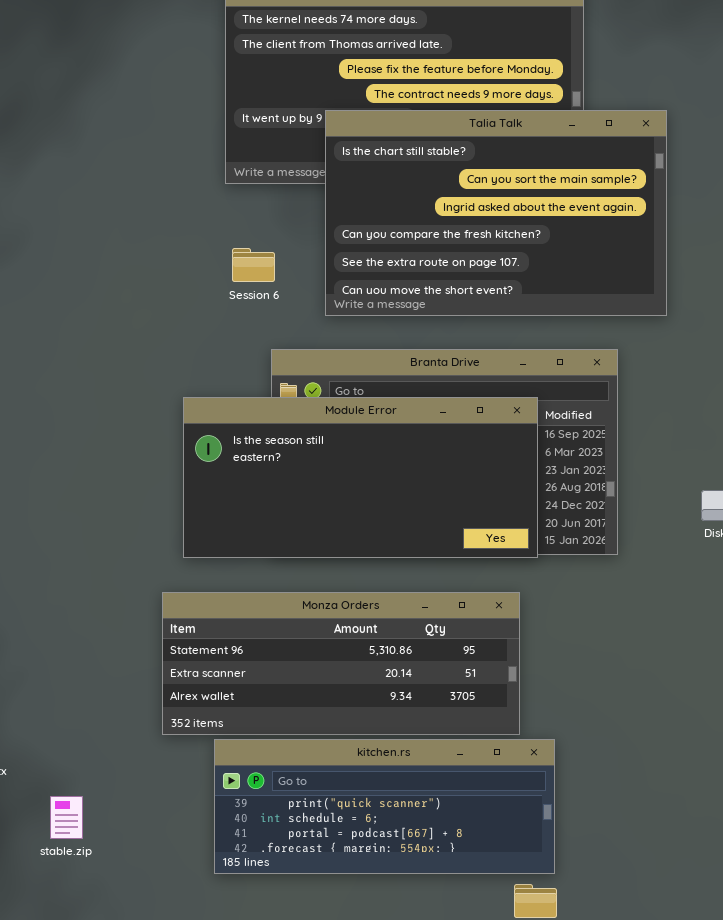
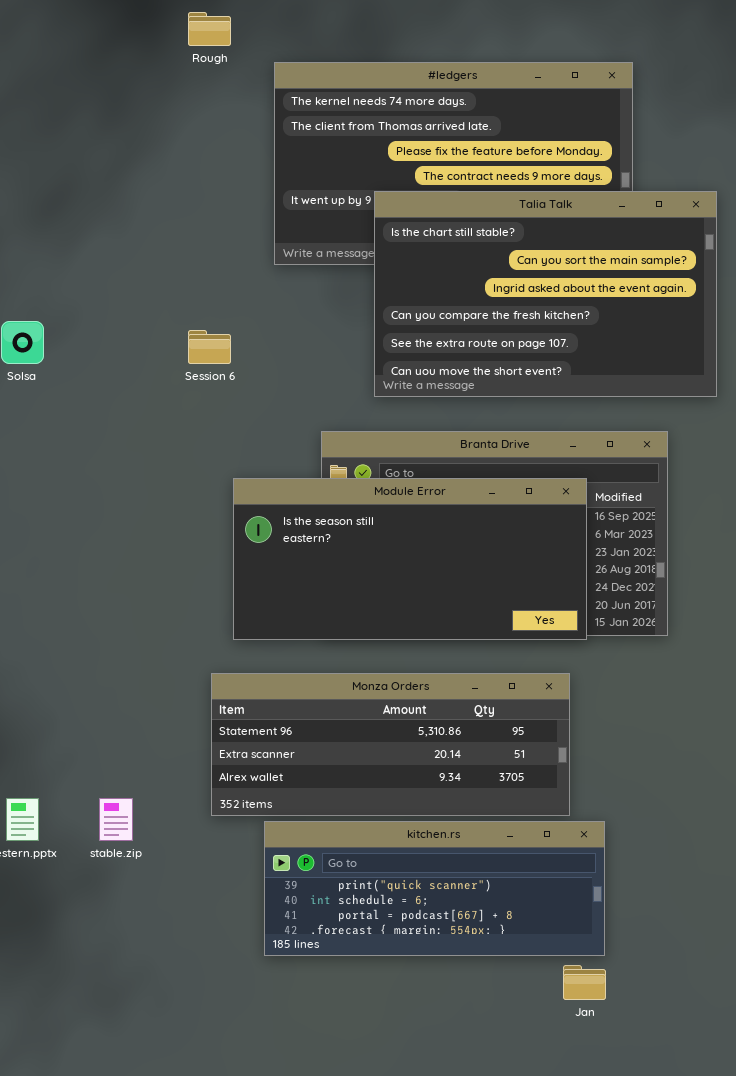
Session 6: [232,248,275,282] -> [188,330,231,364], moved
stable.zip: [50,796,83,839] -> [99,798,133,841], moved

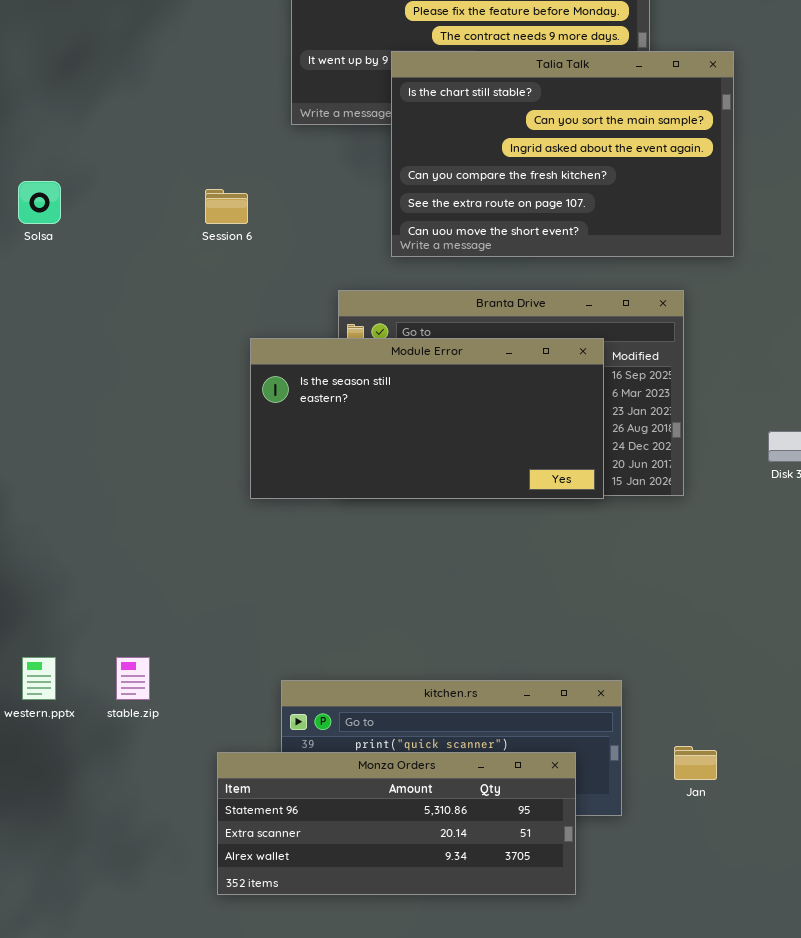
Monza Orders: [211,673,570,816] -> [217,752,576,895], moved
Jan: [563,965,606,1000] -> [674,746,717,780], moved

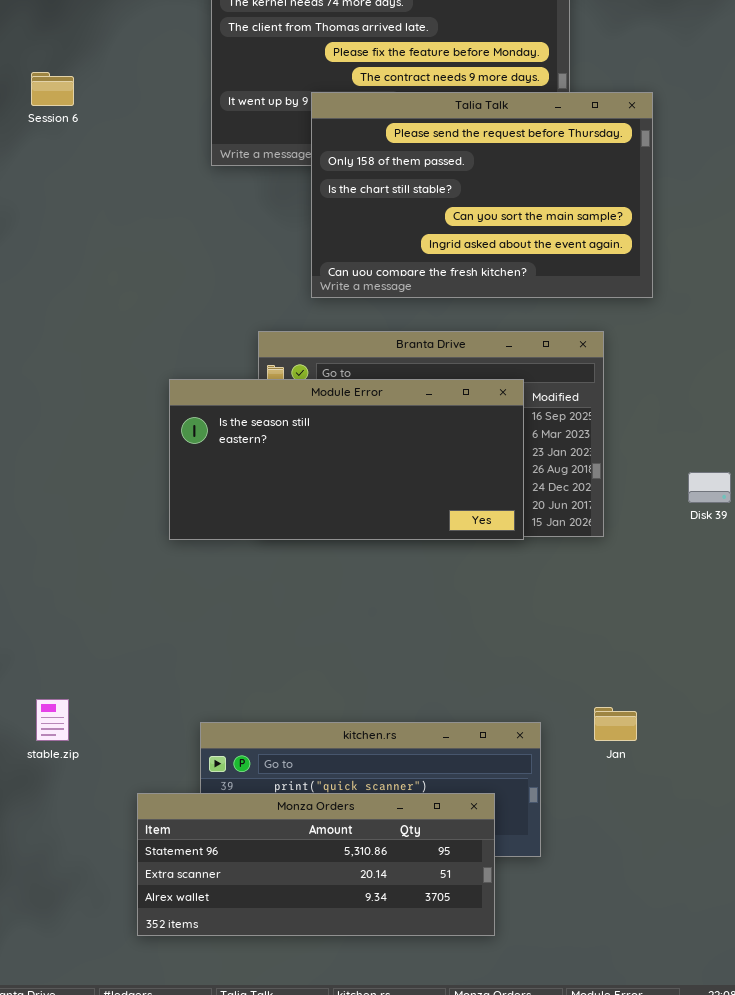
Talia Talk: [391,51,734,257] -> [311,92,653,298], scrolled up 2 rows
Session 6: [205,189,248,224] -> [31,72,74,106], moved
Jan: [674,746,717,780] -> [594,707,637,741], moved

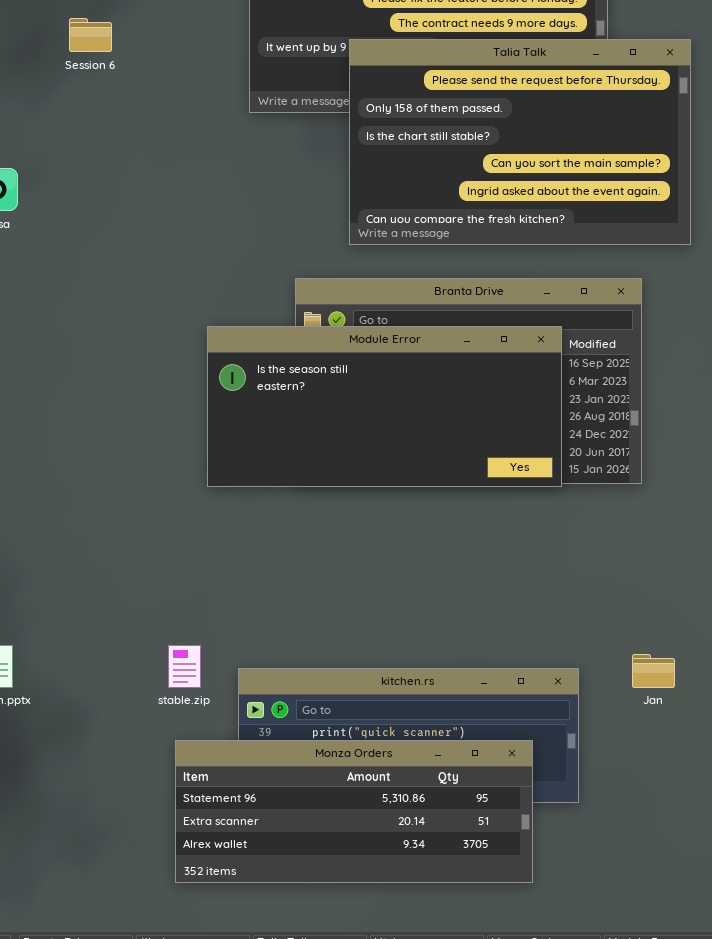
stable.zip: [36,699,69,741] -> [168,645,201,688], moved

